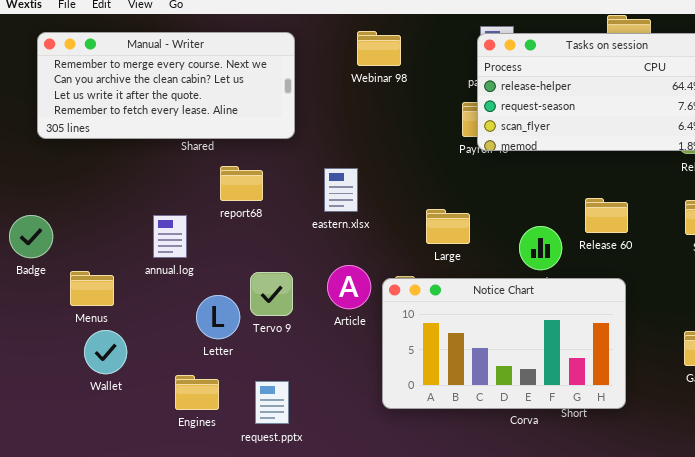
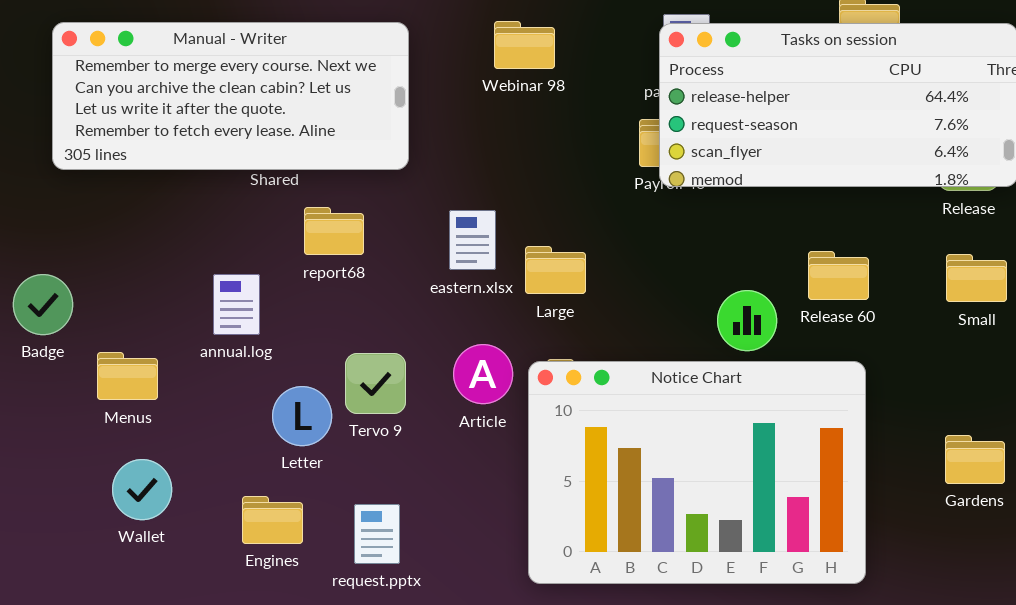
Large: [426,209,470,244] -> [525,246,586,294], moved
Notice Chart: [382,278,626,409] -> [528,361,866,584], resized
Wallet: [84,330,127,374] -> [112,459,172,520], moved

